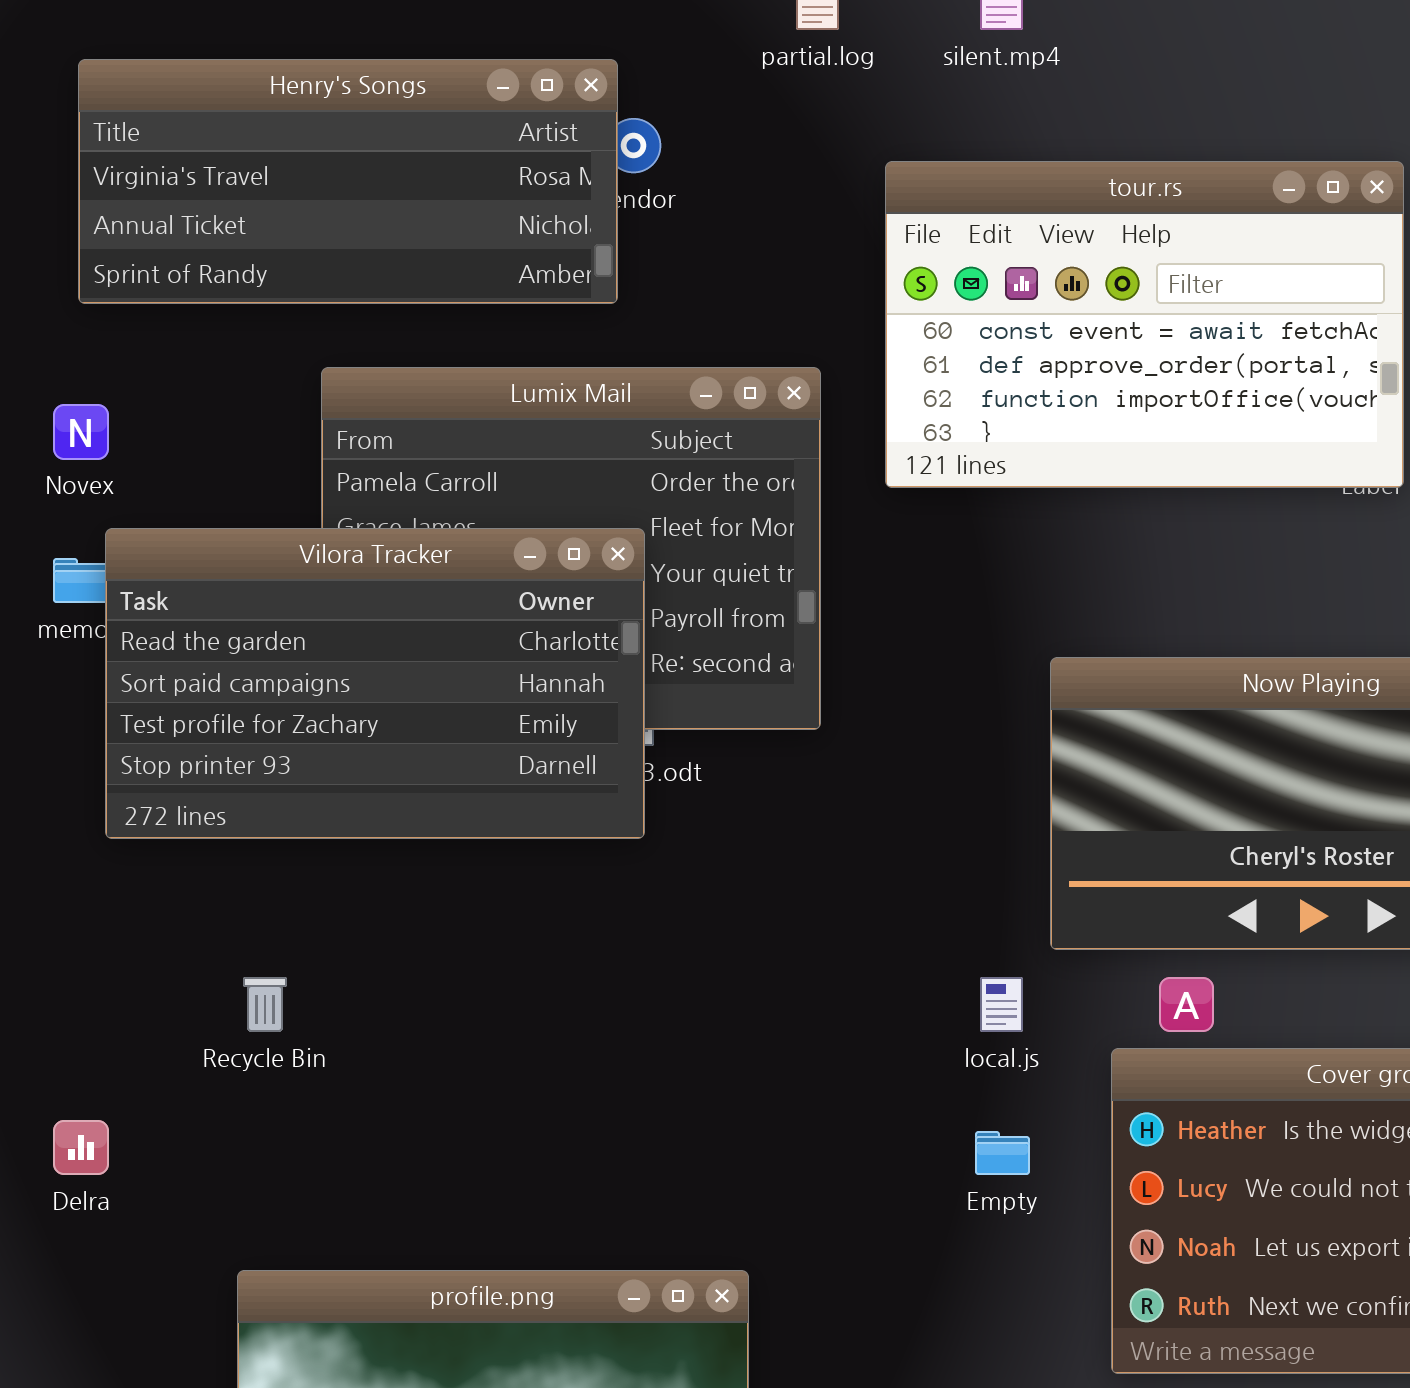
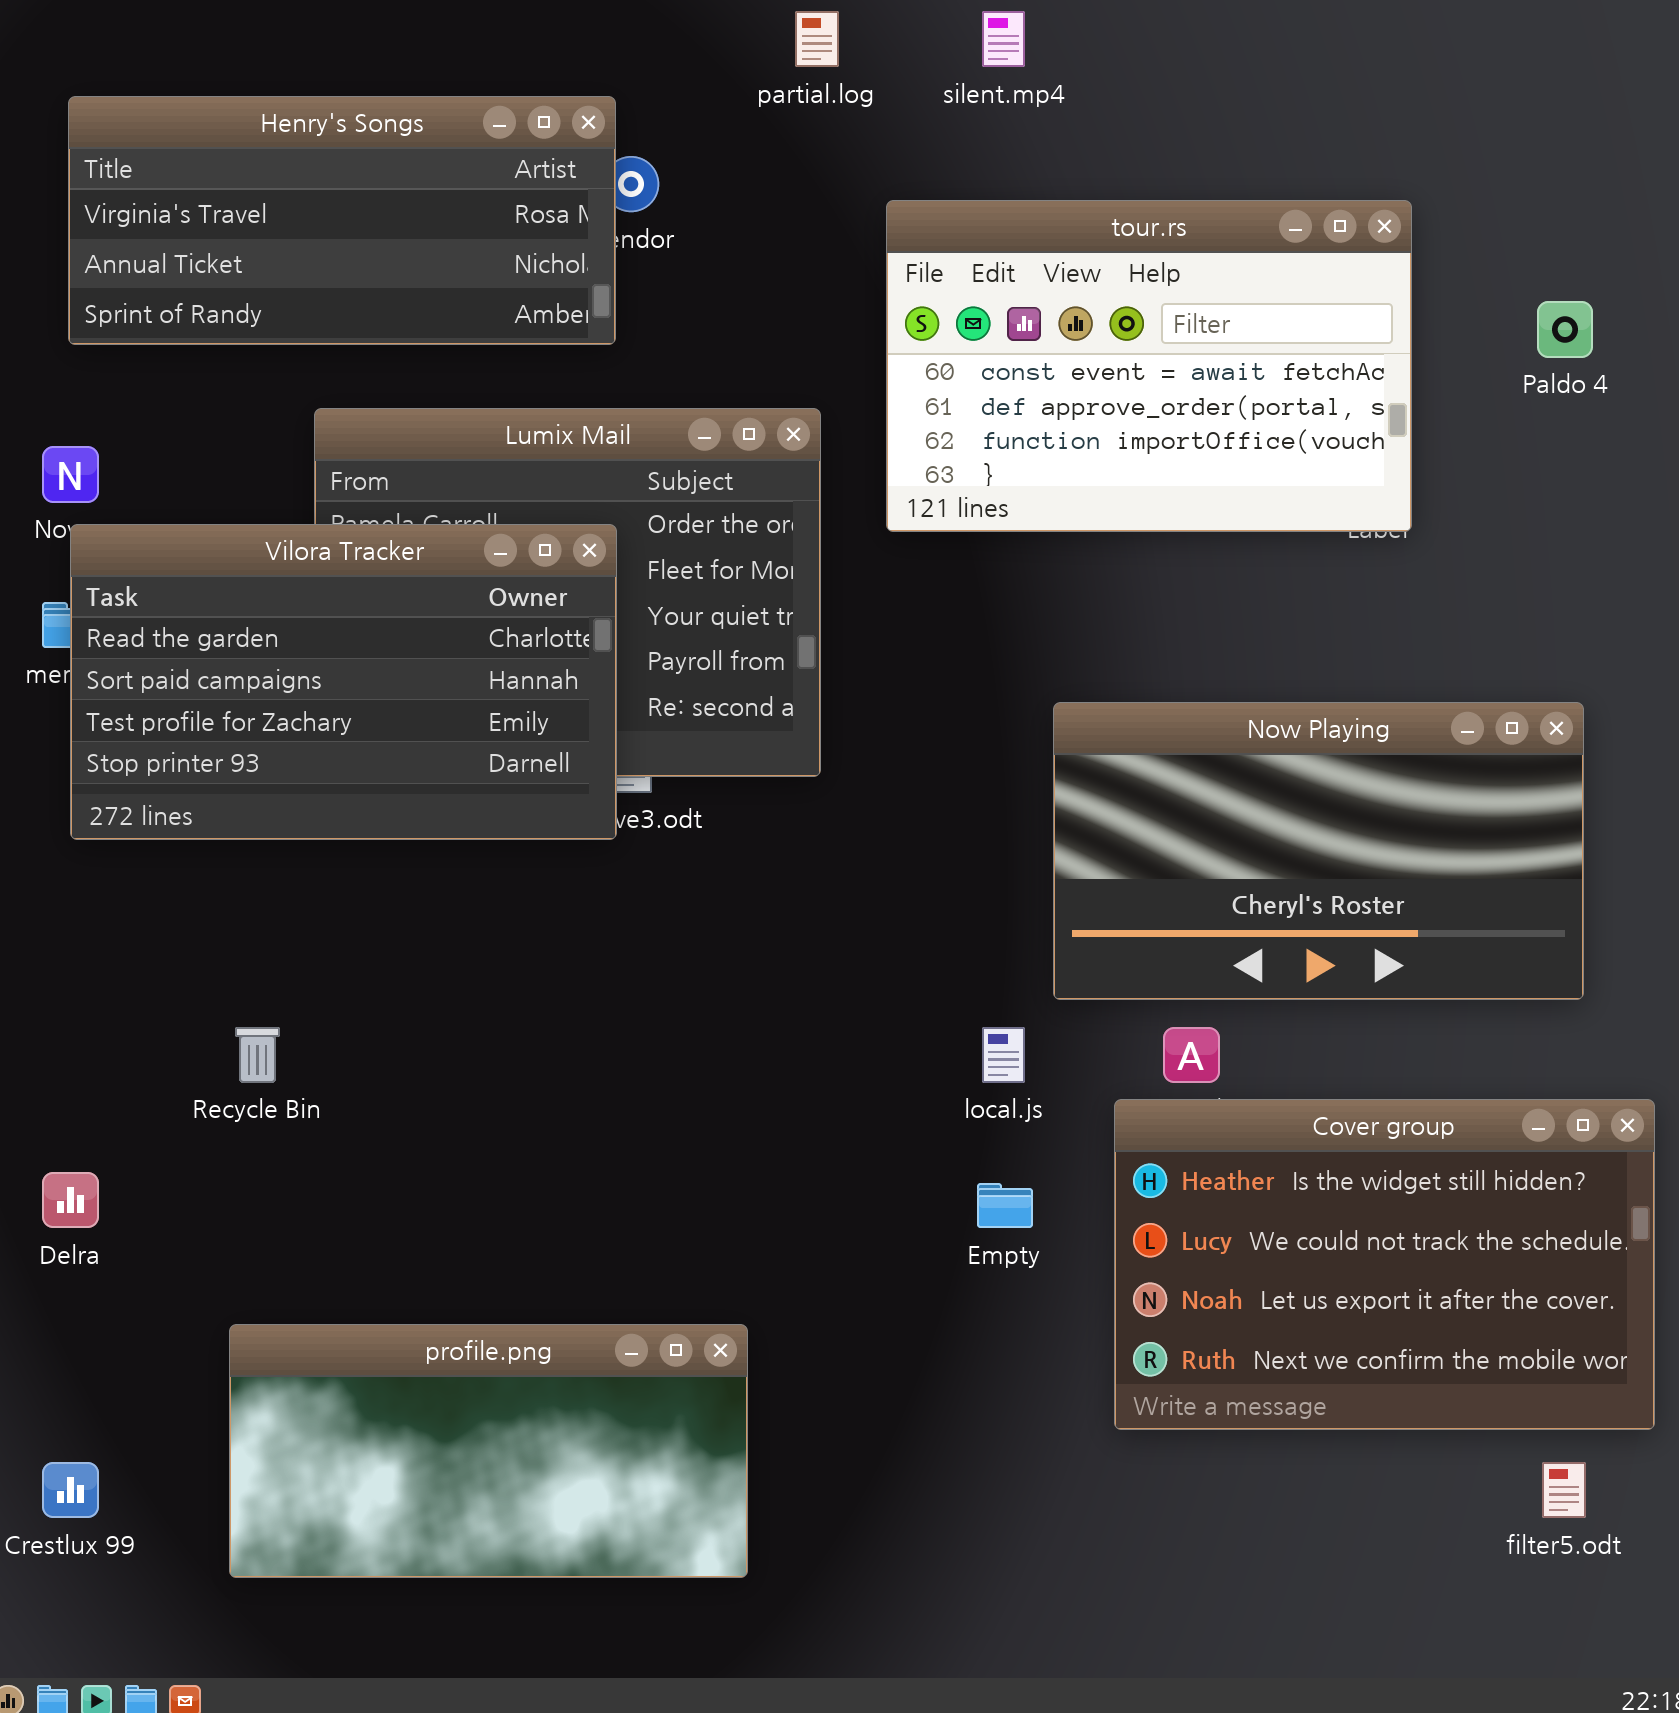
Vilora Tracker: [105,528,645,839] -> [70,524,617,840], moved

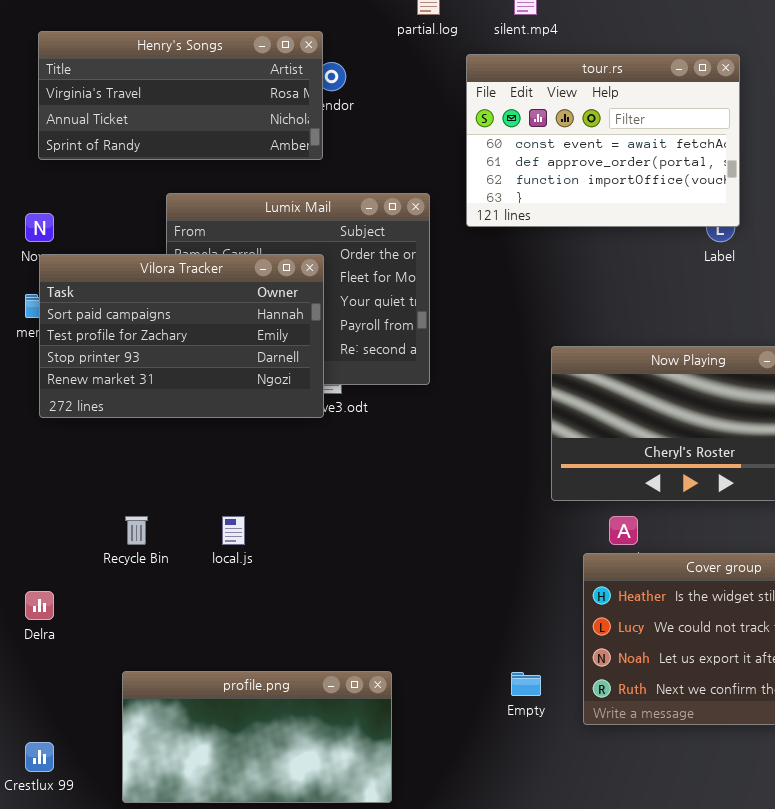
tour.rs: [886,200,1412,532] -> [466,54,740,227], moved
Vilora Tracker: [70,524,617,840] -> [39,254,324,418], scrolled down 1 row
local.js: [982,1027,1025,1083] -> [222,516,245,545], moved
Empty: [977,1183,1033,1228] -> [511,672,541,696], moved

